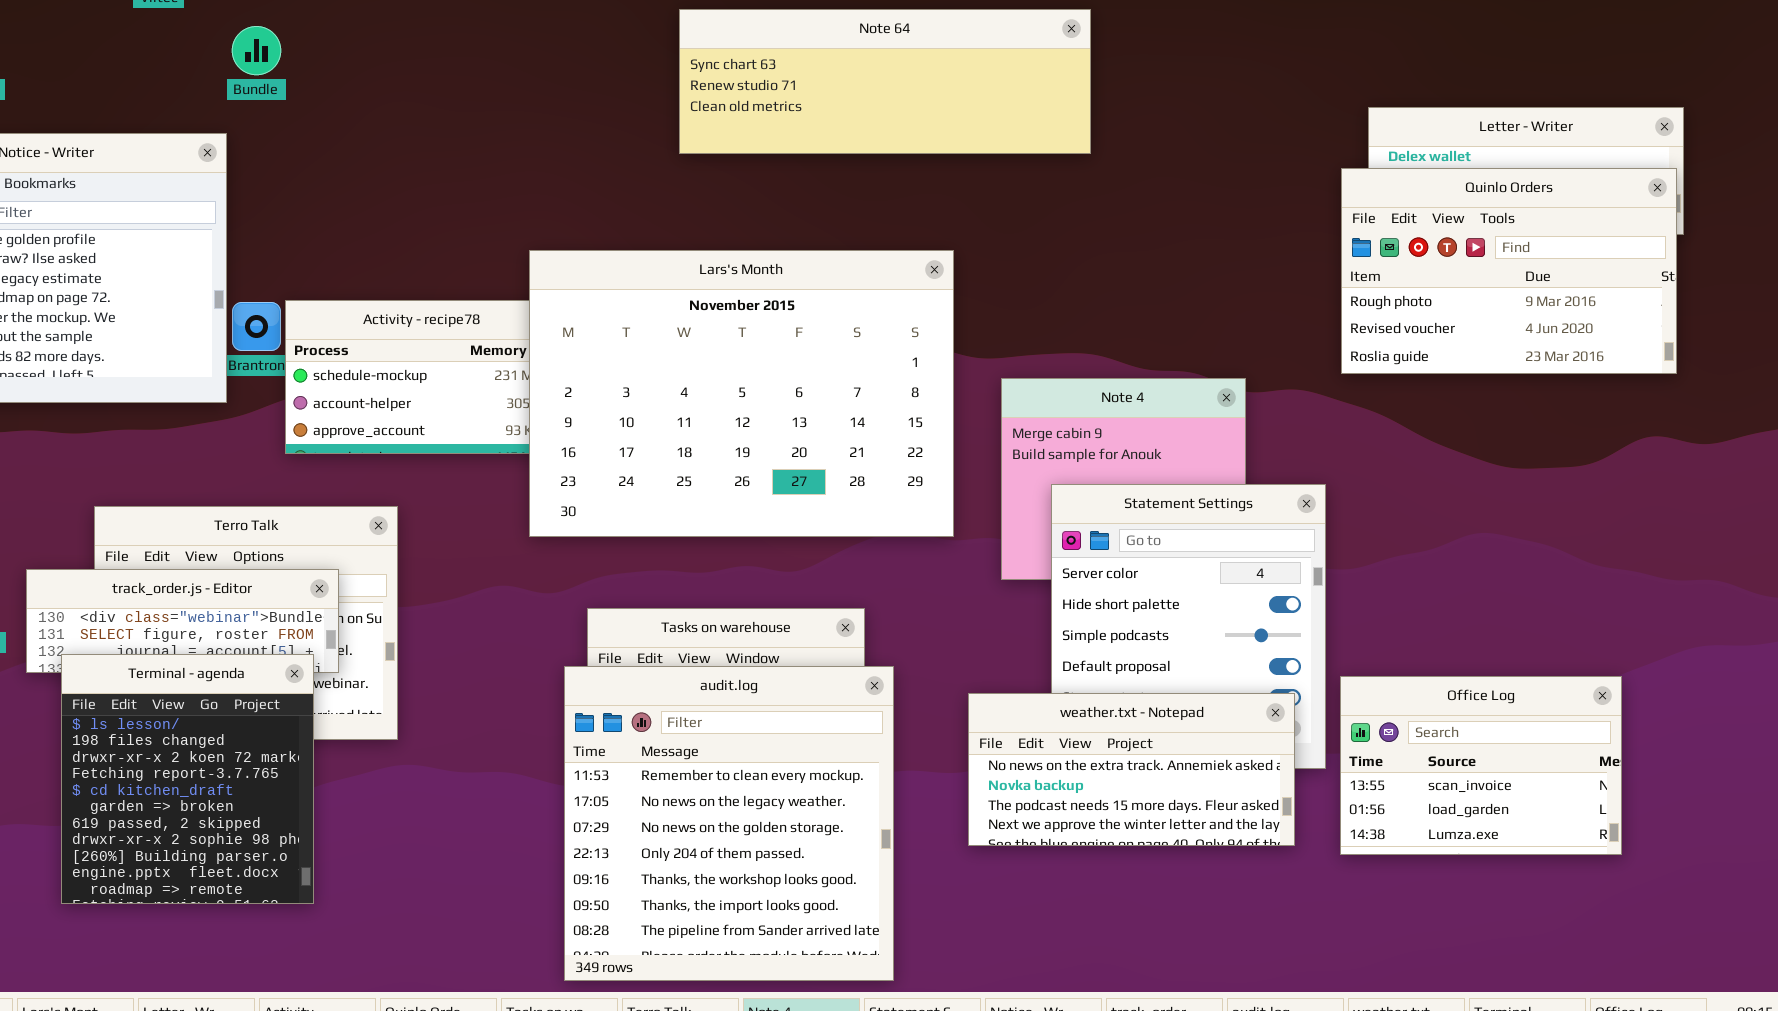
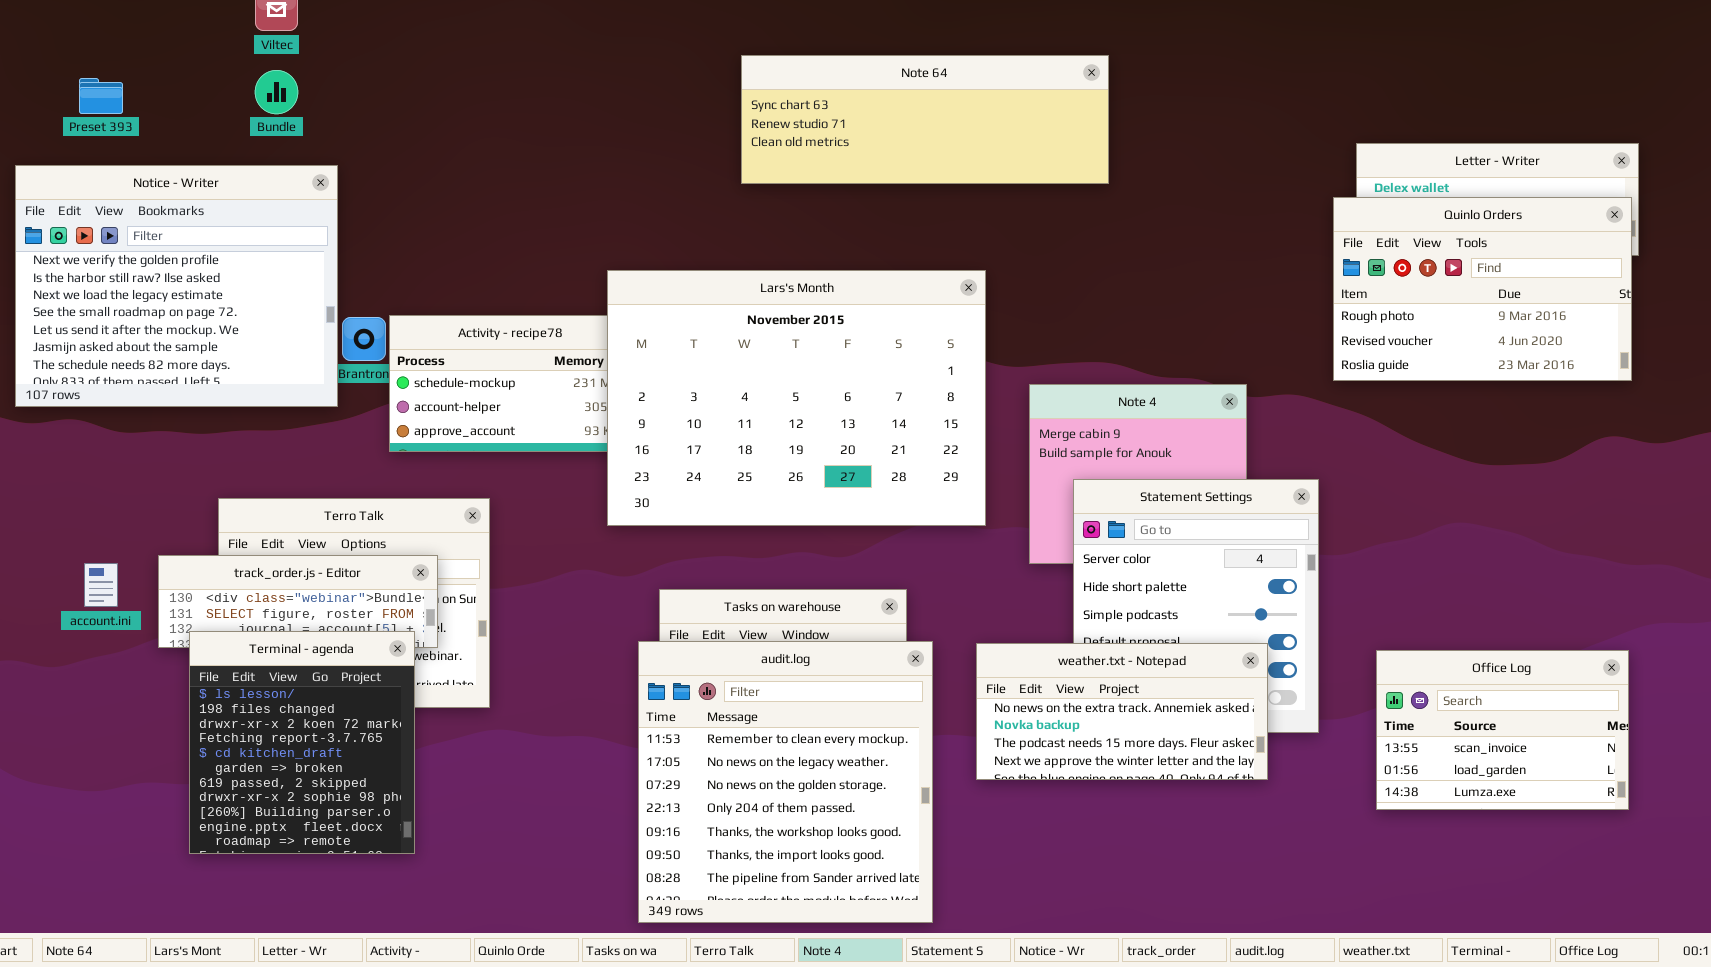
Bundle: [232,26,281,75] -> [255,70,298,114], moved
Office Log: [1340,676,1622,855] -> [1376,650,1629,810], moved
weather.txt - Notepad: [968,693,1295,846] -> [976,643,1268,780], moved

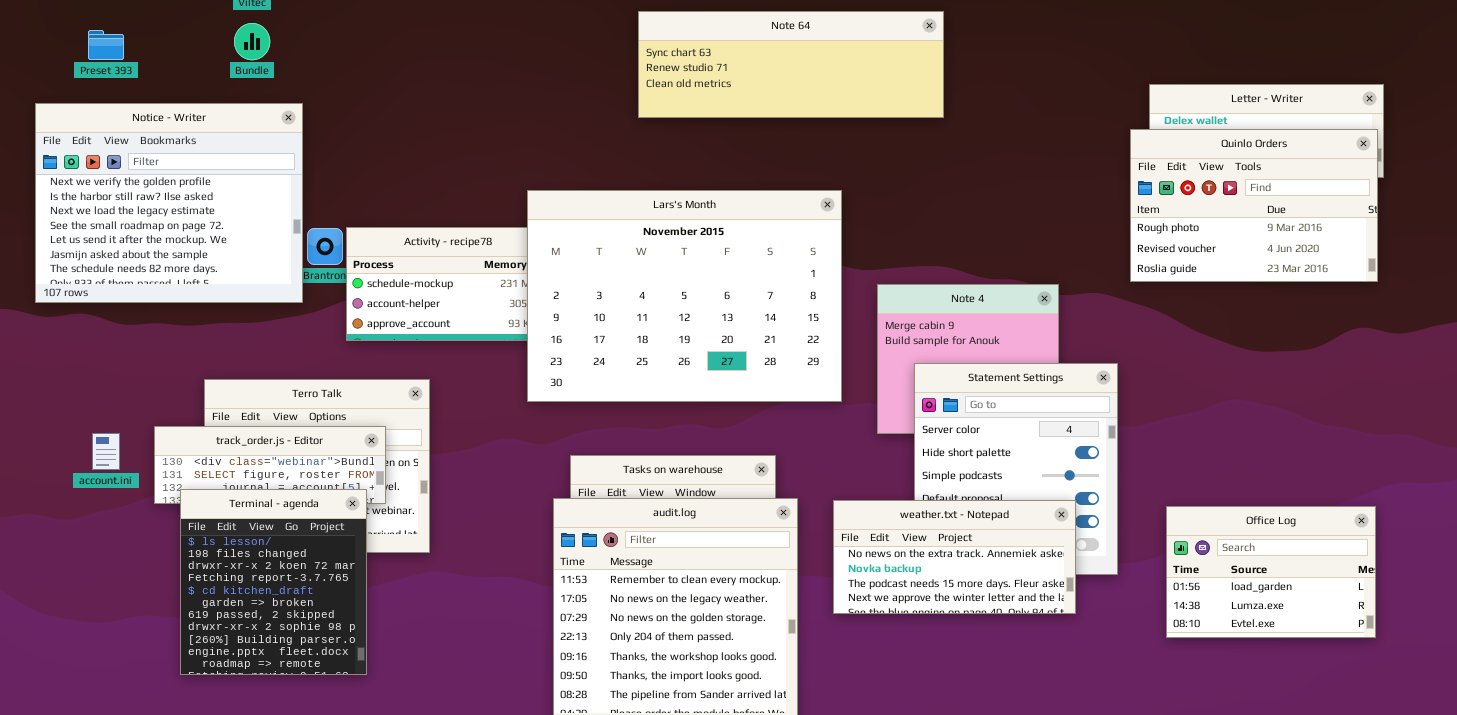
Office Log: [1376,650,1629,810] -> [1166,506,1376,638], scrolled down 1 row

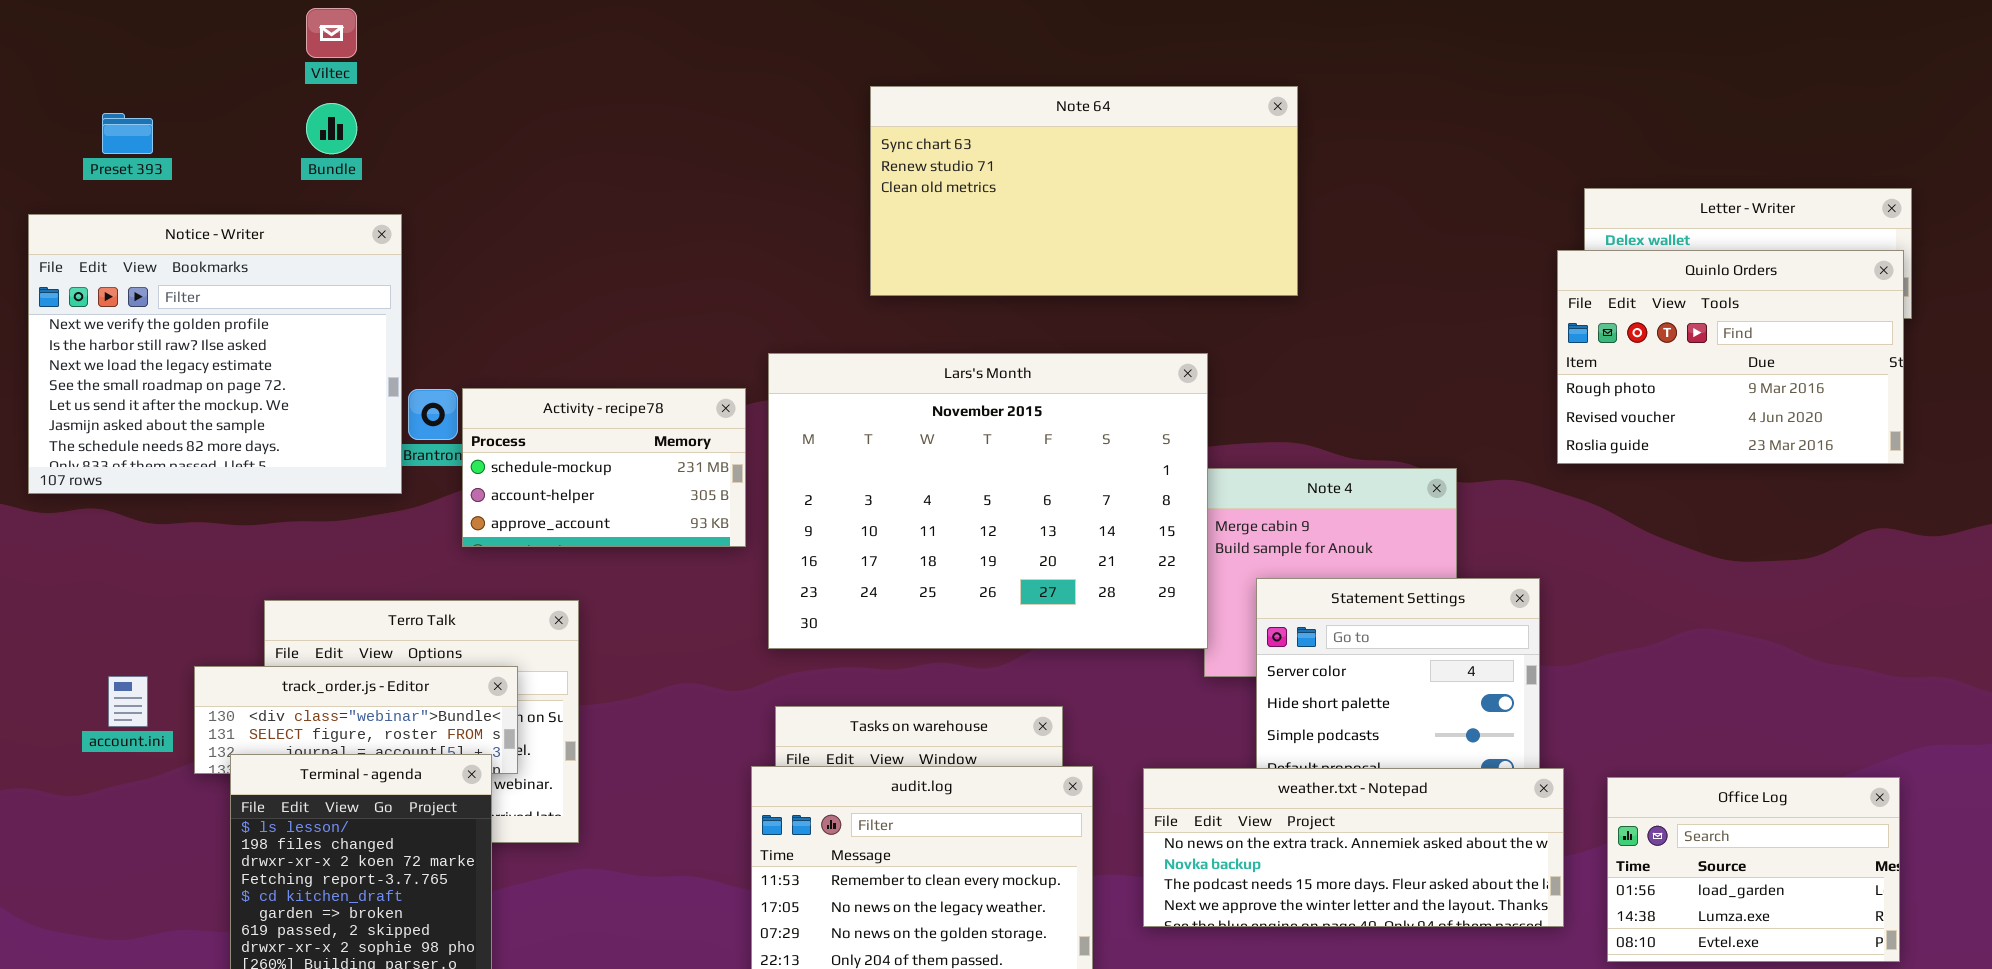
Note 64: [638,11,944,118] -> [870,86,1298,296], resized
Lars's Month: [527,190,842,402] -> [768,353,1208,649], moved
weather.txt - Notepad: [833,500,1076,614] -> [1143,768,1564,927], resized

